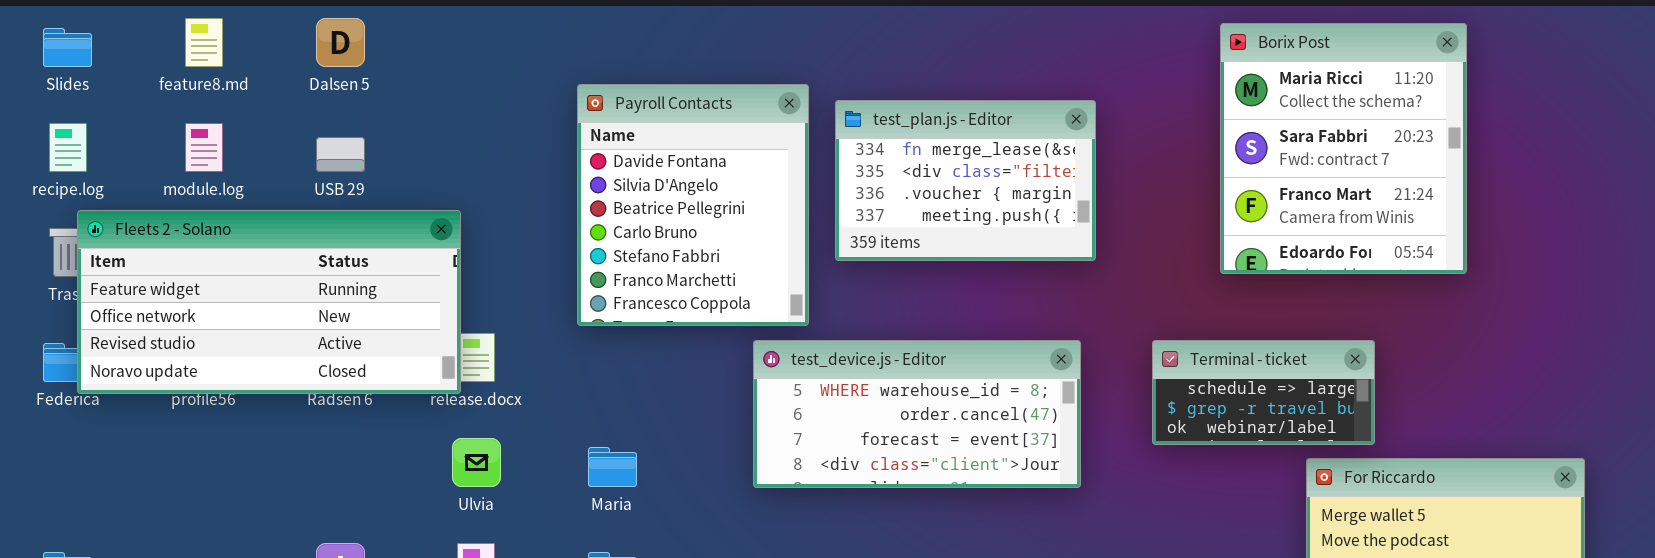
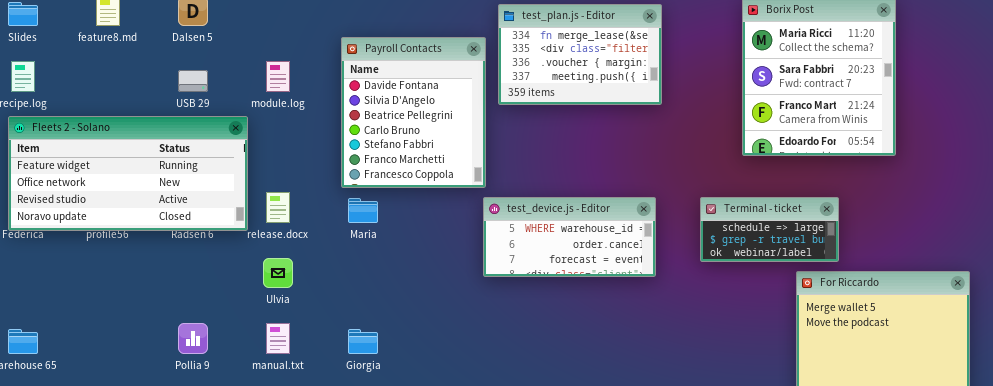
test_plan.js - Editor: [835,100,1096,261] -> [498,4,662,105], moved
module.log: [185,123,223,172] -> [266,61,290,92], moved
Fleets 2 - Solano: [77,210,461,394] -> [8,116,248,231], moved
test_device.js - Editor: [753,340,1081,488] -> [483,197,656,277], resized
Maria: [588,447,637,487] -> [348,198,378,223], moved

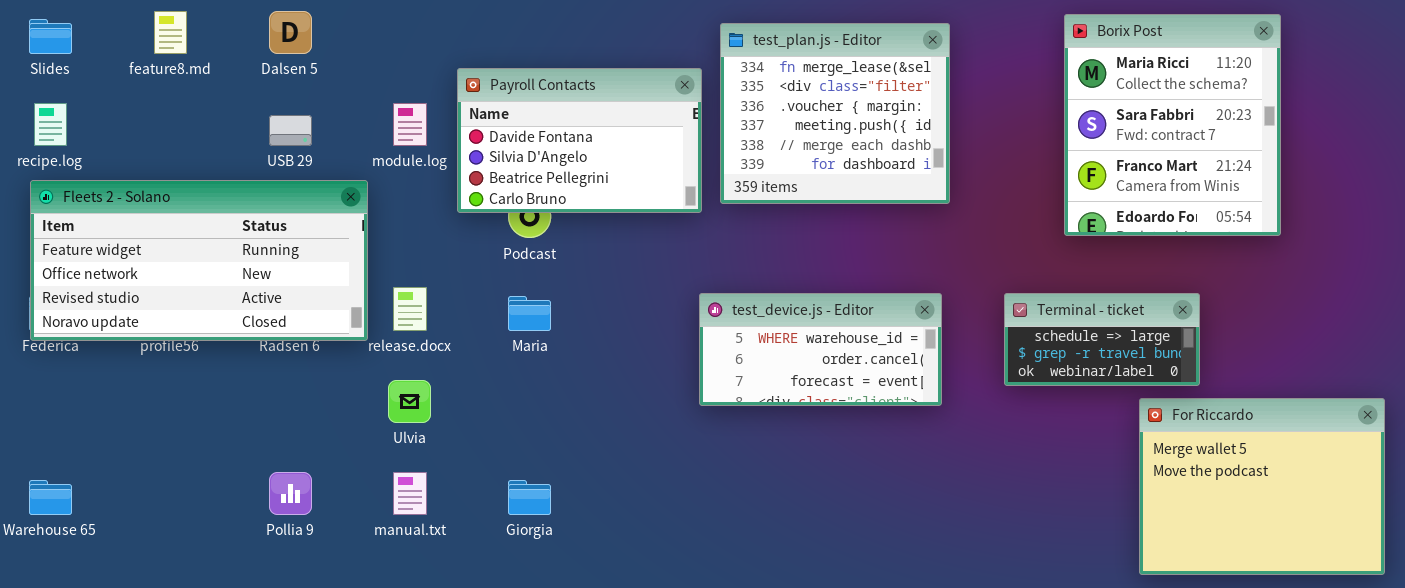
test_plan.js - Editor: [498,4,662,105] -> [720,23,950,204], resized
Payroll Contacts: [341,37,486,188] -> [457,68,702,213], resized

